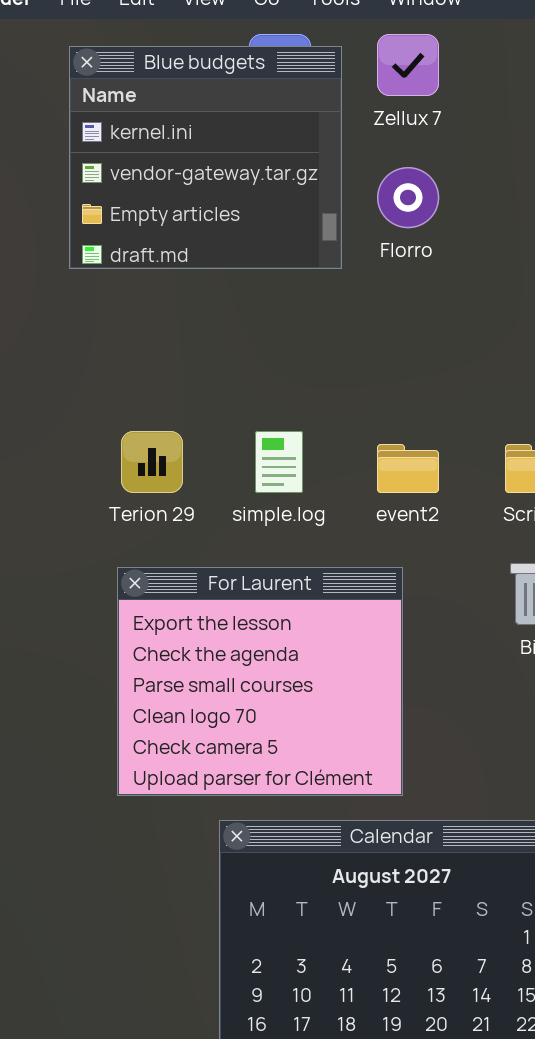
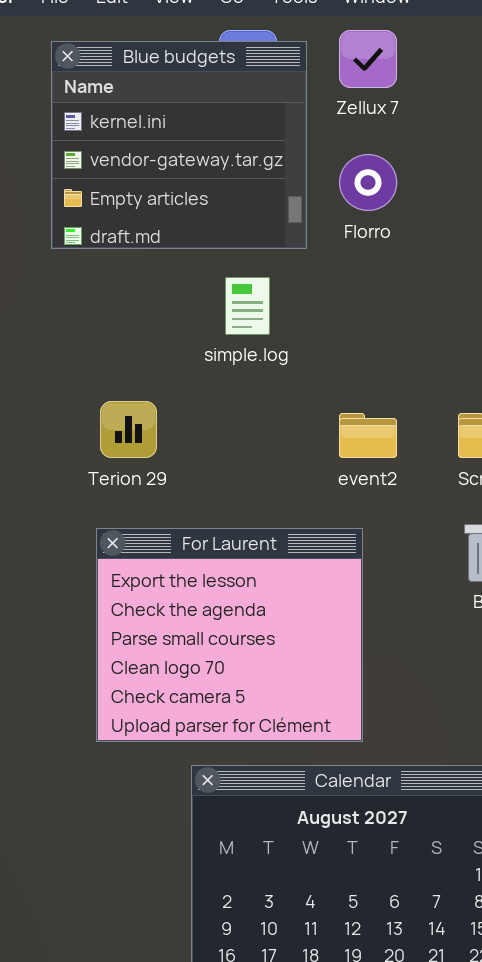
simple.log: [255,431,303,493] -> [225,277,270,335], moved

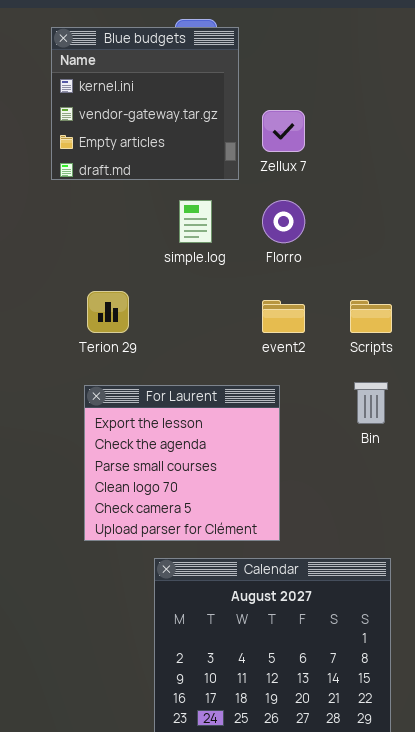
Zellux 7: [339,30,397,88] -> [262,110,305,152], moved
Florro: [339,154,397,211] -> [262,200,305,243], moved

